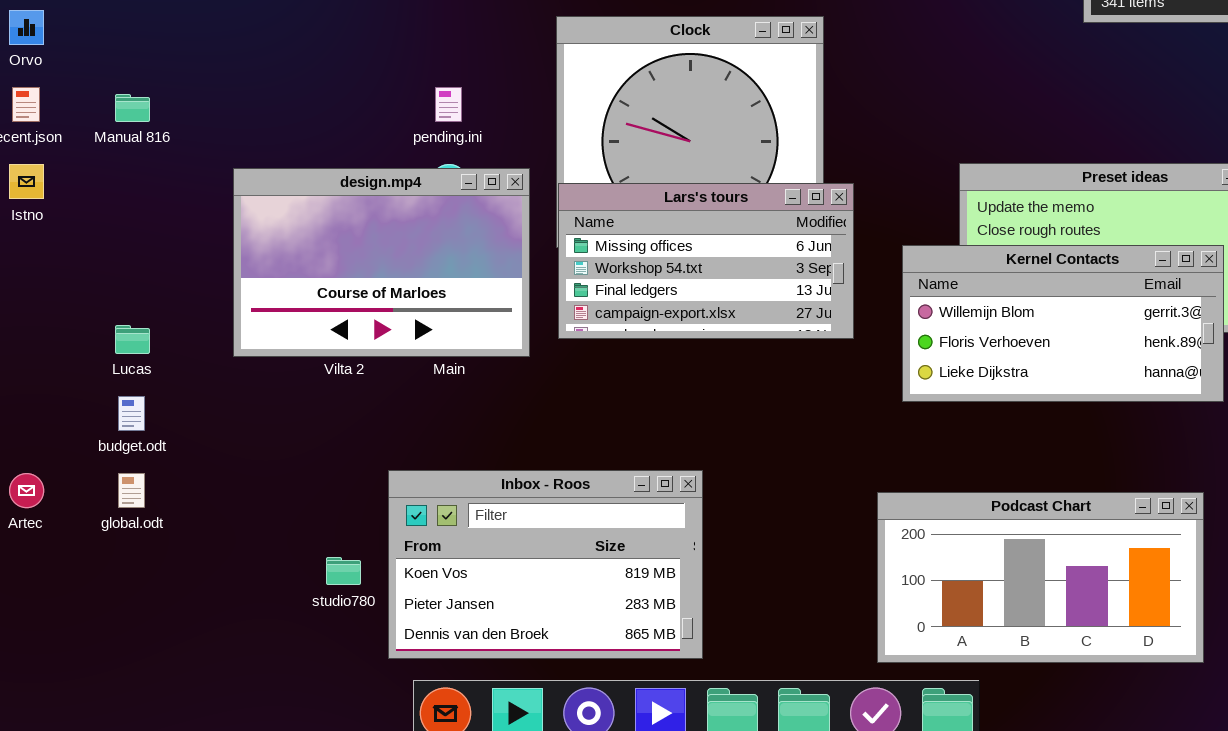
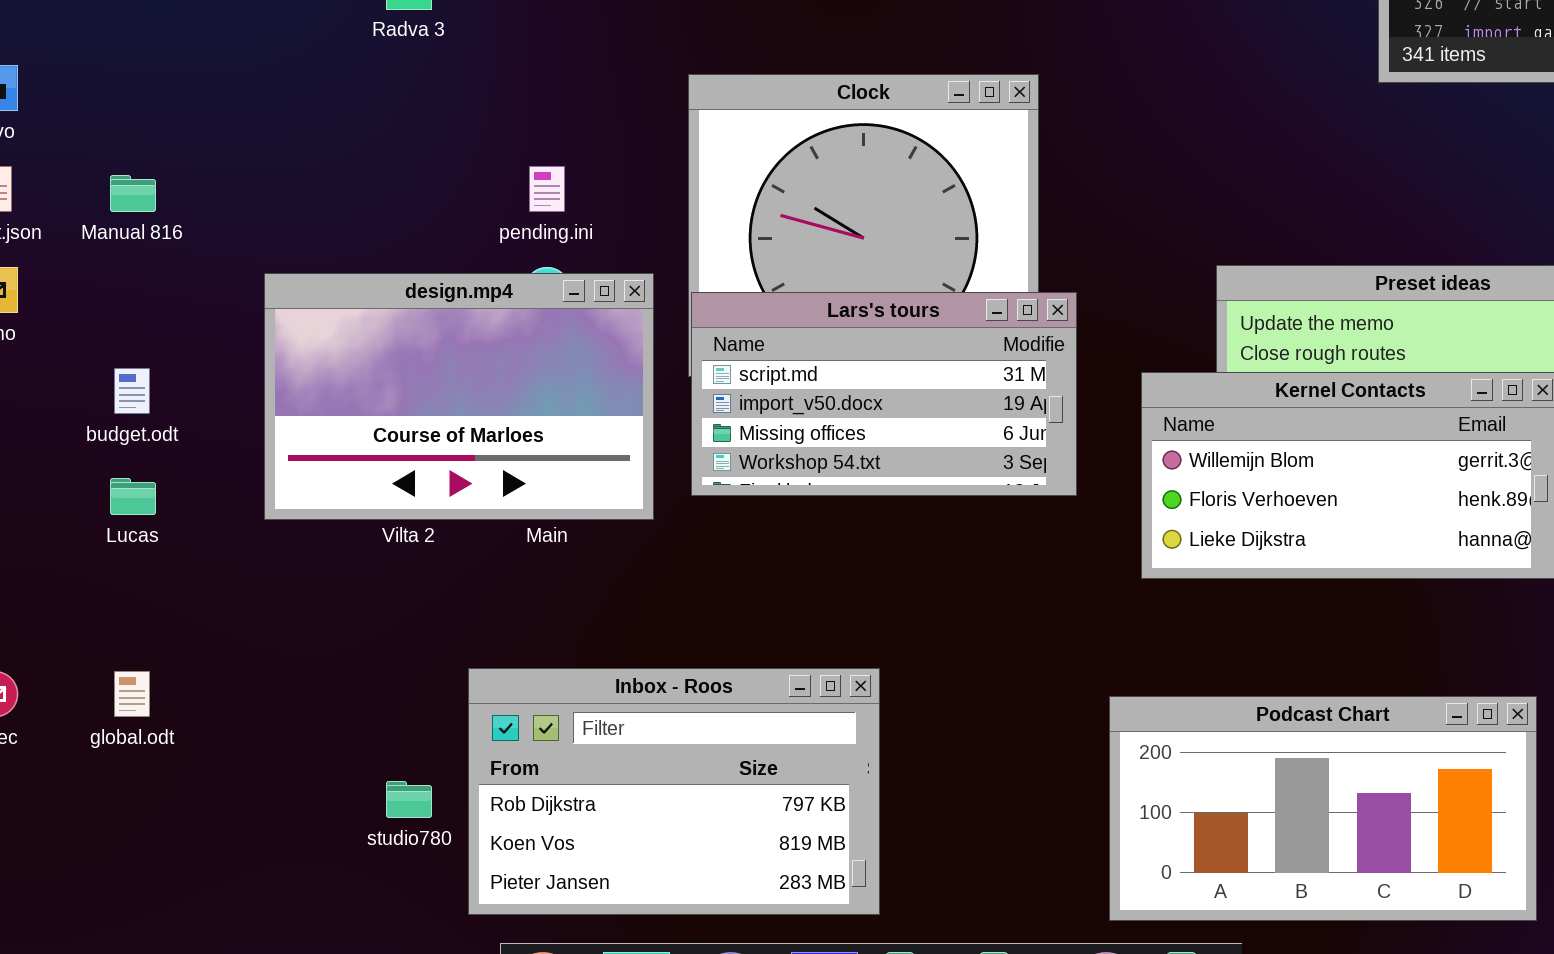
Lars's tours: [558,183,854,339] -> [691,292,1077,496], scrolled up 2 rows
budget.odt: [118,396,145,431] -> [114,368,150,414], moved
Inbox - Roos: [388,470,703,659] -> [468,668,880,915], scrolled up 1 row

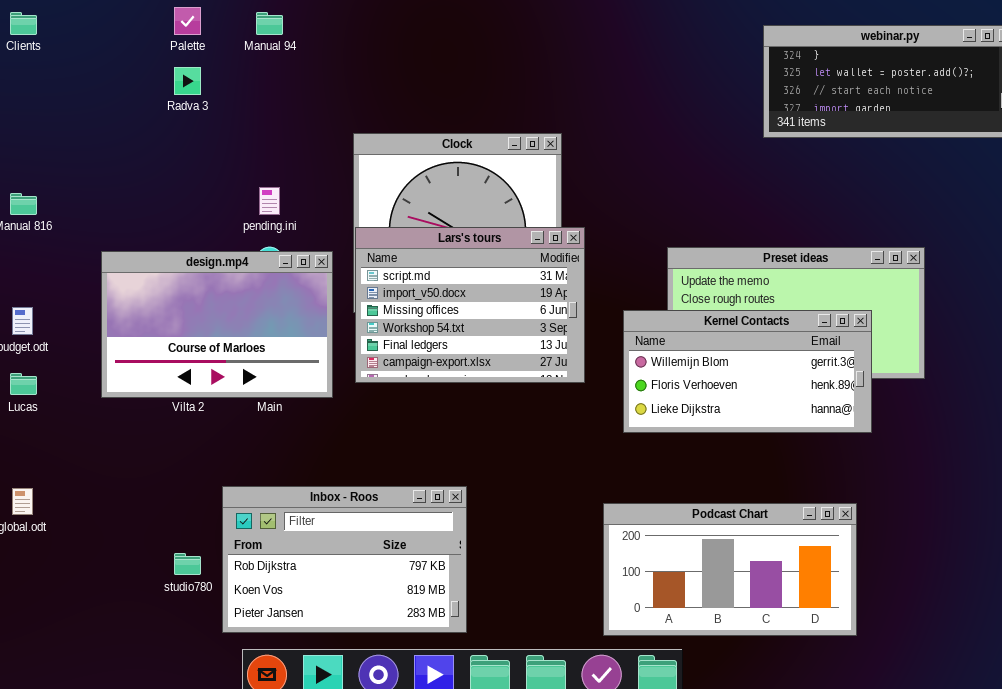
Lars's tours: [691,292,1077,496] -> [355,227,585,383], resized

